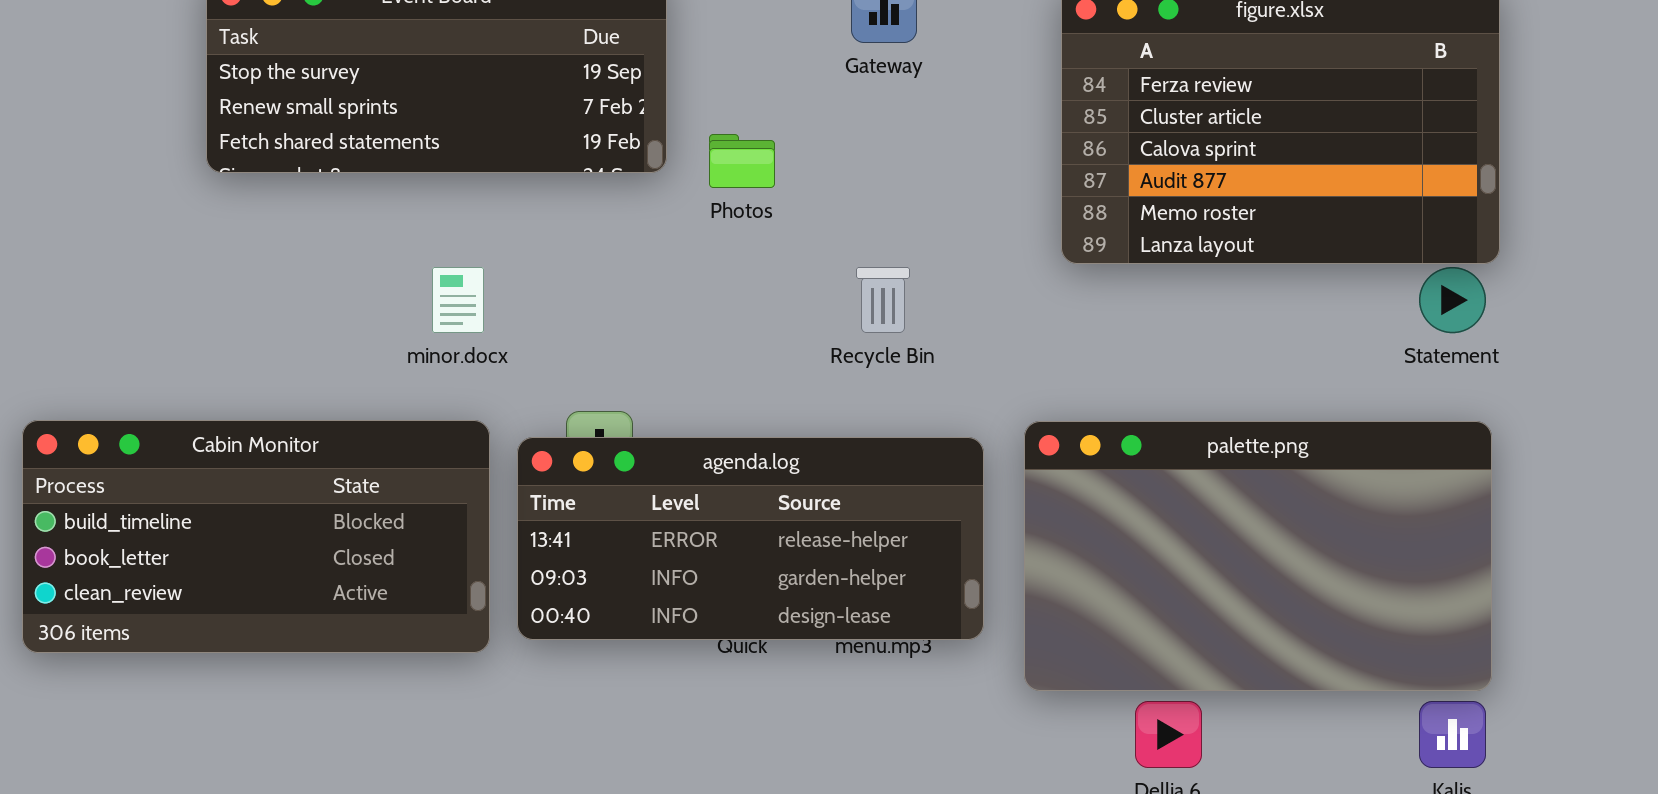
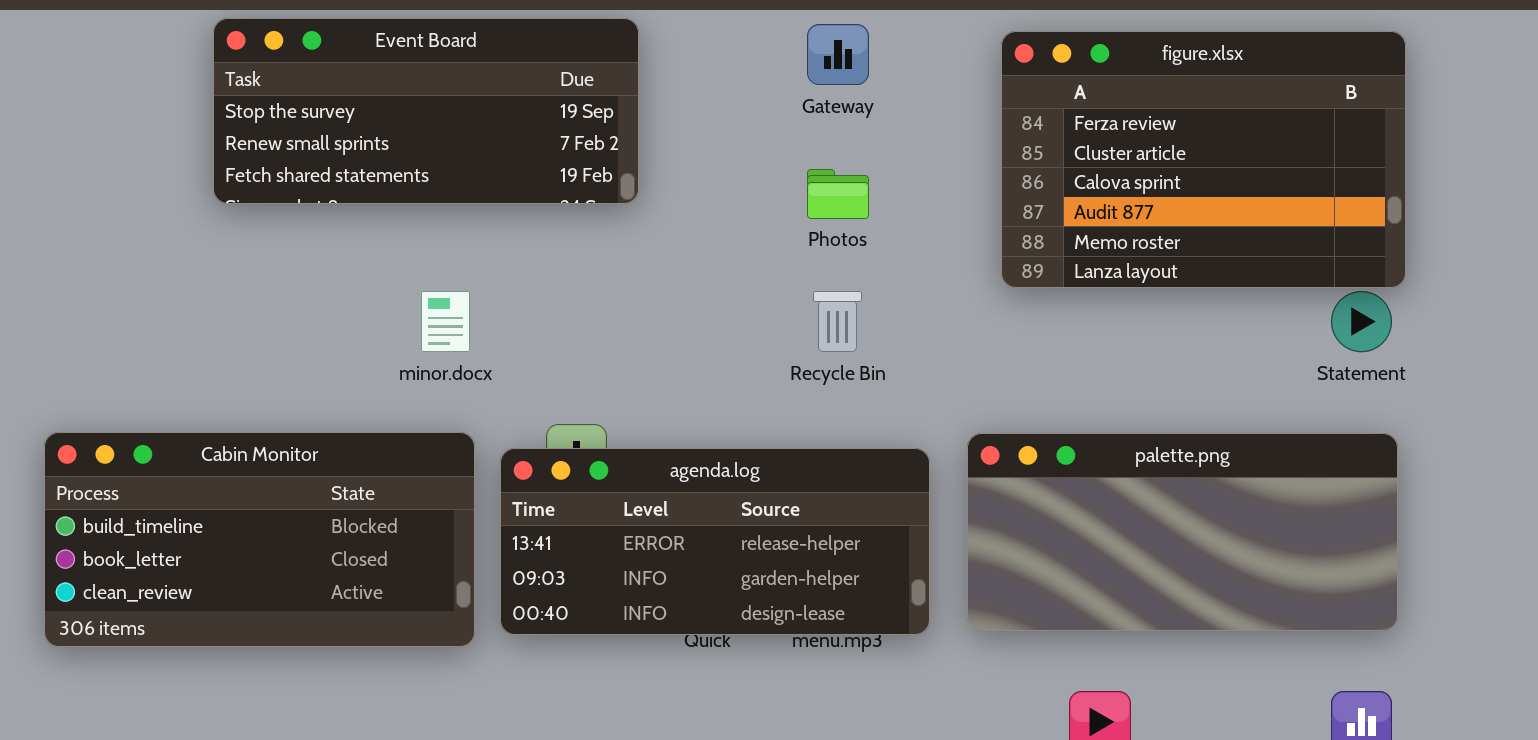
Photos: [709,134,775,188] -> [807,169,869,219], moved
palette.png: [1024,421,1492,691] -> [967,433,1398,631], resized

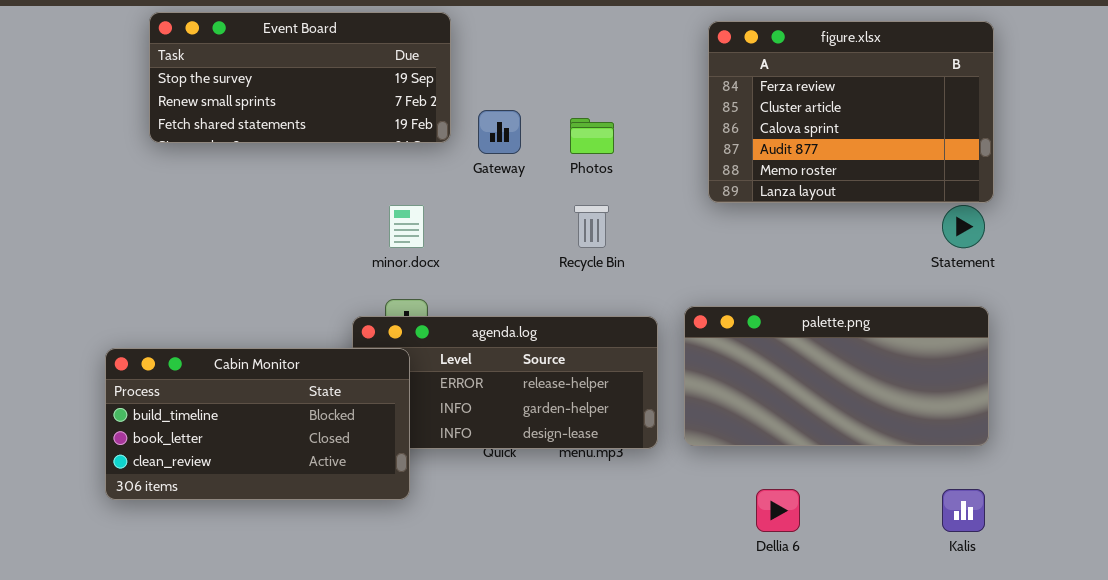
Gateway: [807,24,869,85] -> [478,110,521,154], moved
minor.docx: [421,291,470,352] -> [389,205,424,248], moved
Cabin Monitor: [44,432,475,647] -> [105,348,410,500], moved

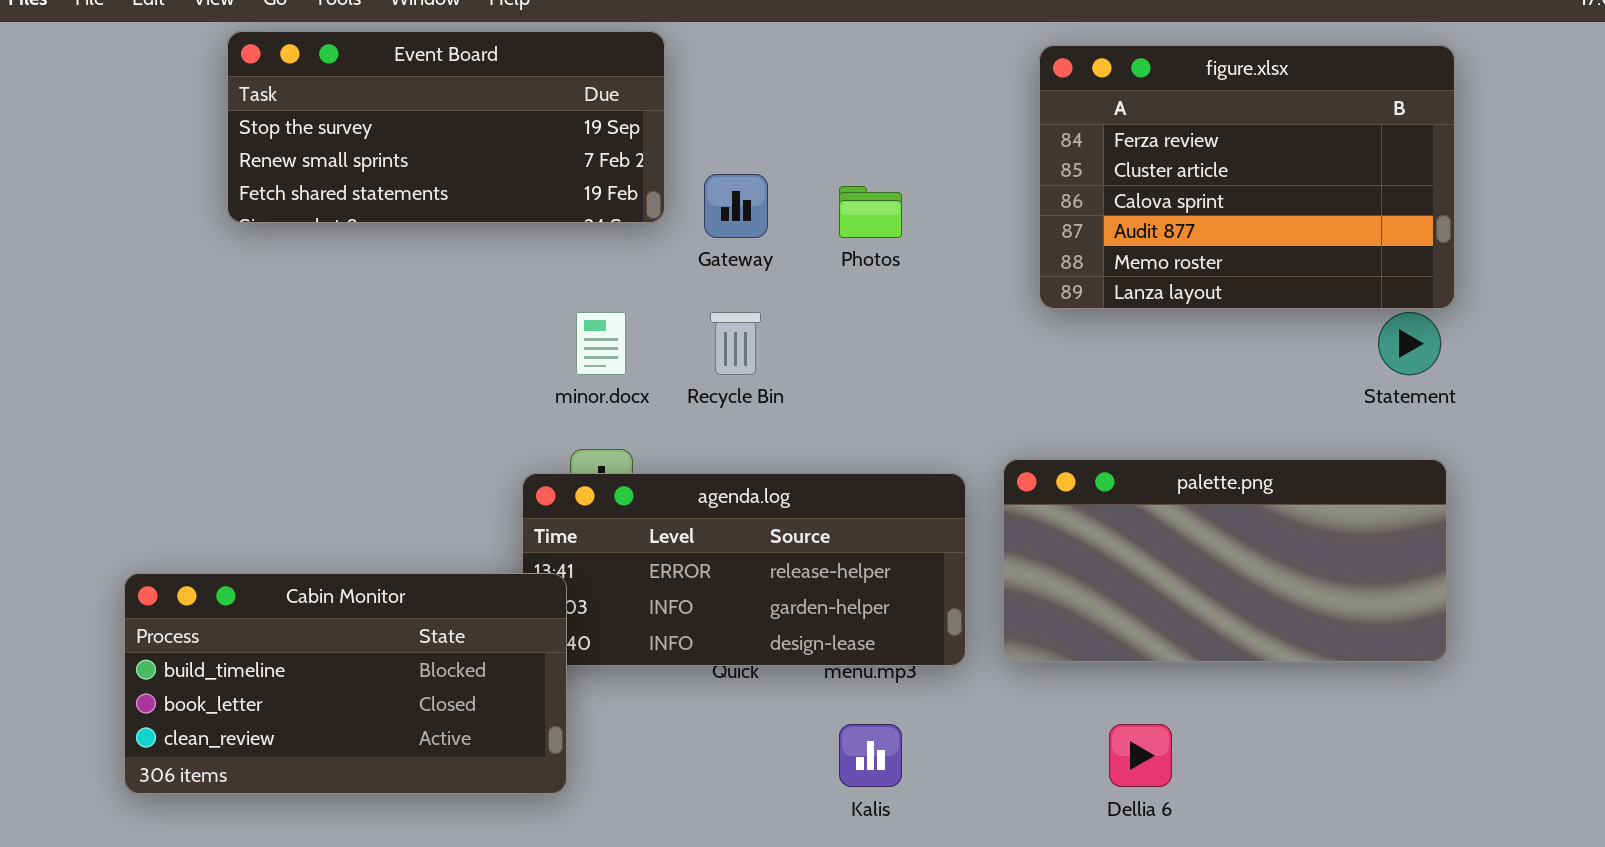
Recycle Bin: [574,205,609,248] -> [710,312,761,375], moved
Cabin Monitor: [105,348,410,500] -> [124,573,567,794], moved
Kalis: [942,489,985,532] -> [839,724,902,787], moved

